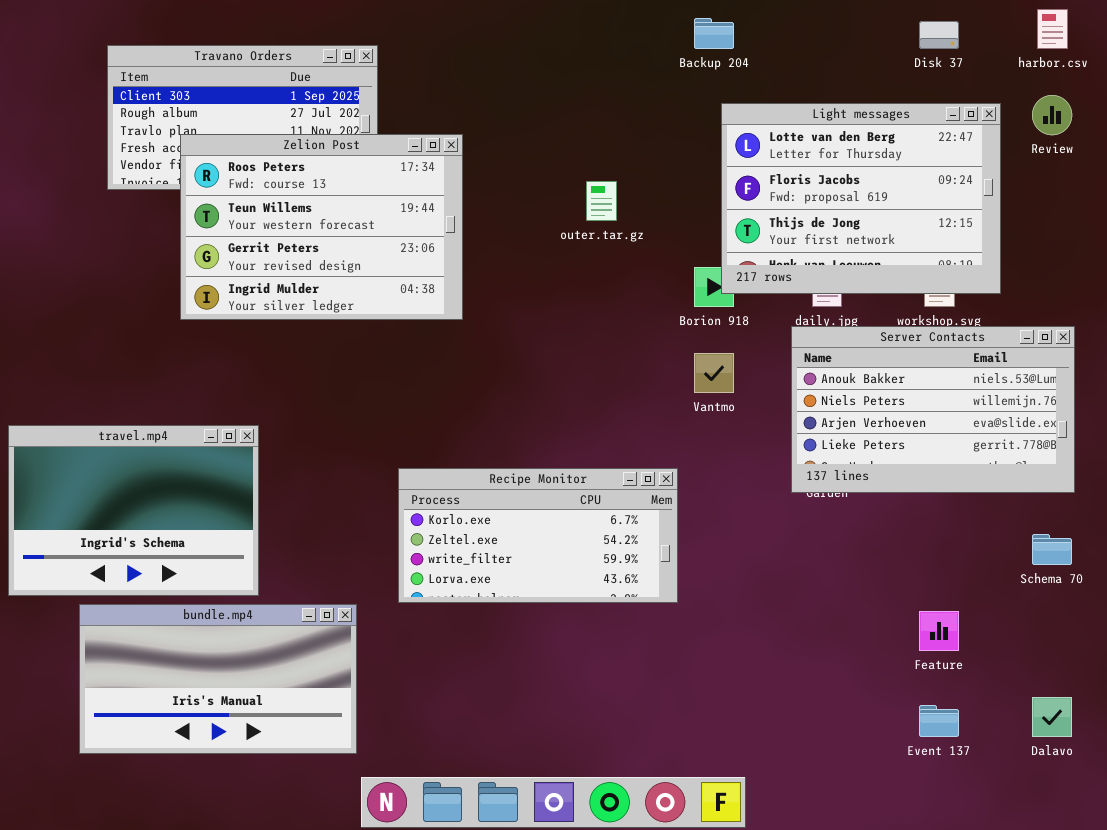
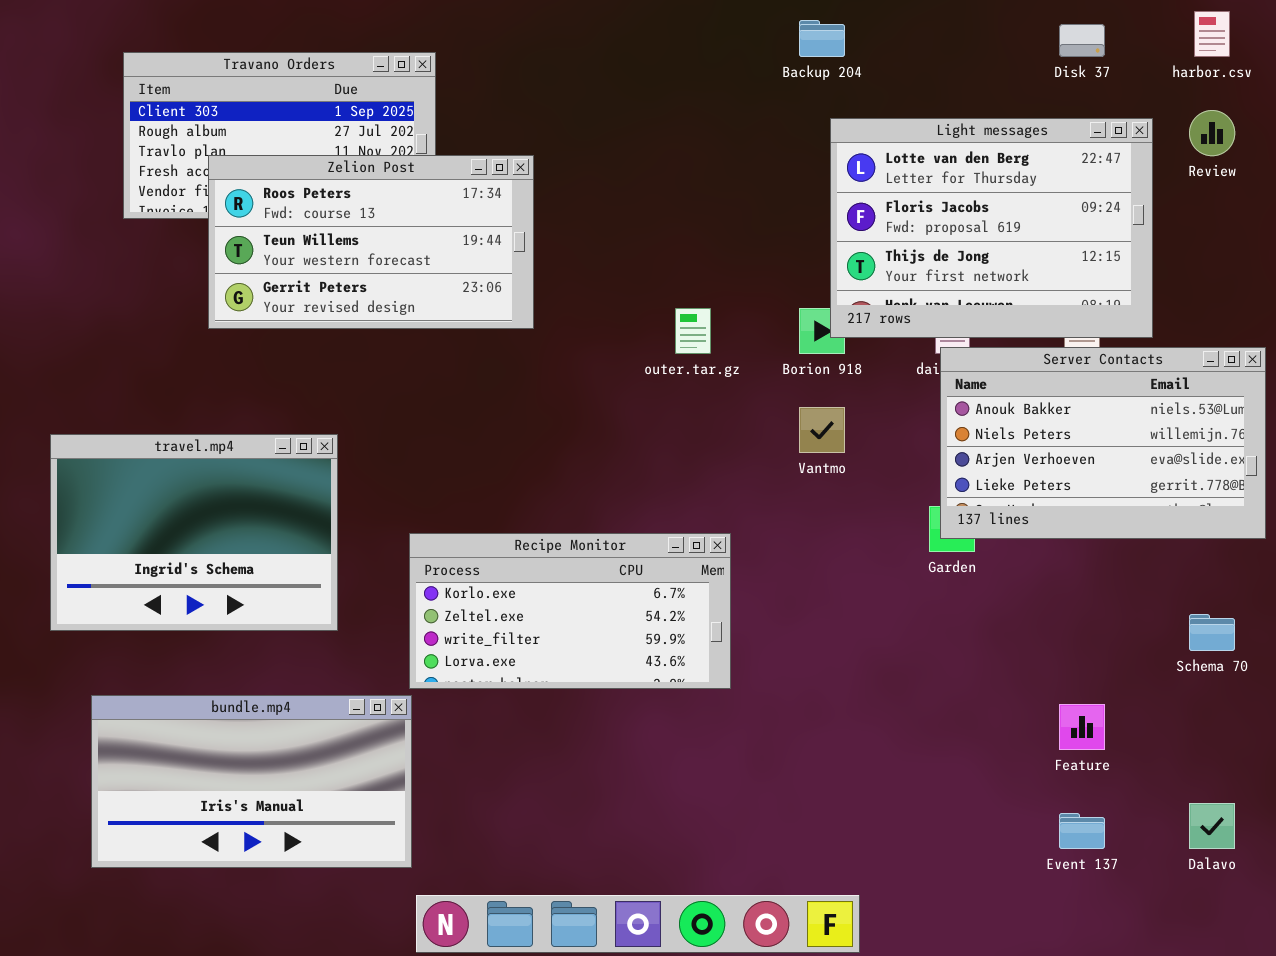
Zelion Post: [180,134,463,320] -> [208,155,534,329], resized
outer.tar.gz: [586,181,617,221] -> [675,308,711,354], moved
Server Contacts: [791,326,1075,493] -> [940,347,1266,539], moved
travel.mp4: [8,425,259,596] -> [50,434,338,631], moved
Recipe Monitor: [398,468,678,603] -> [409,533,731,689], moved

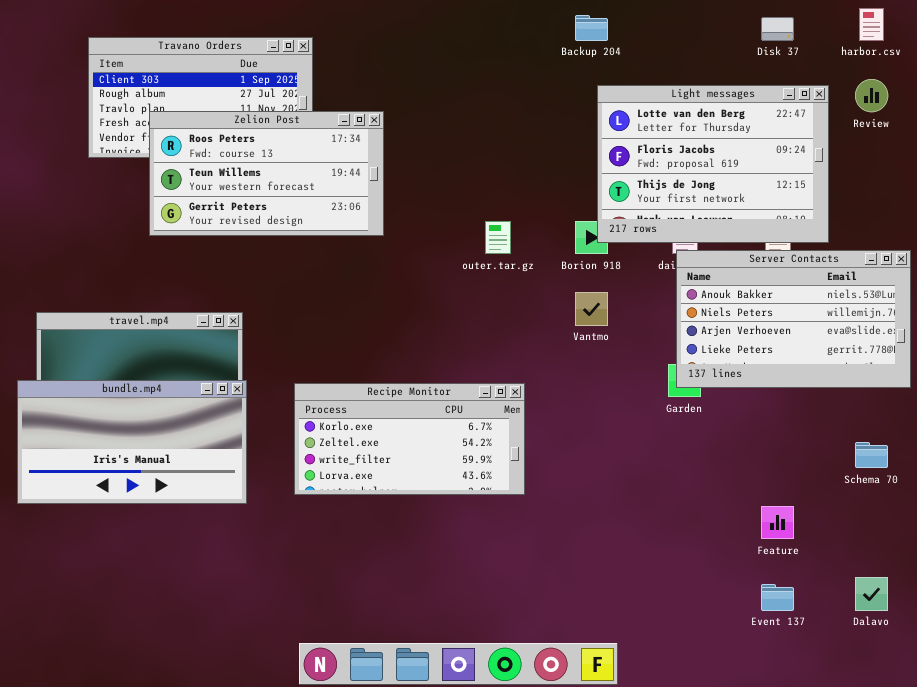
bundle.mp4: [91,695,412,868] -> [17,380,247,504], moved

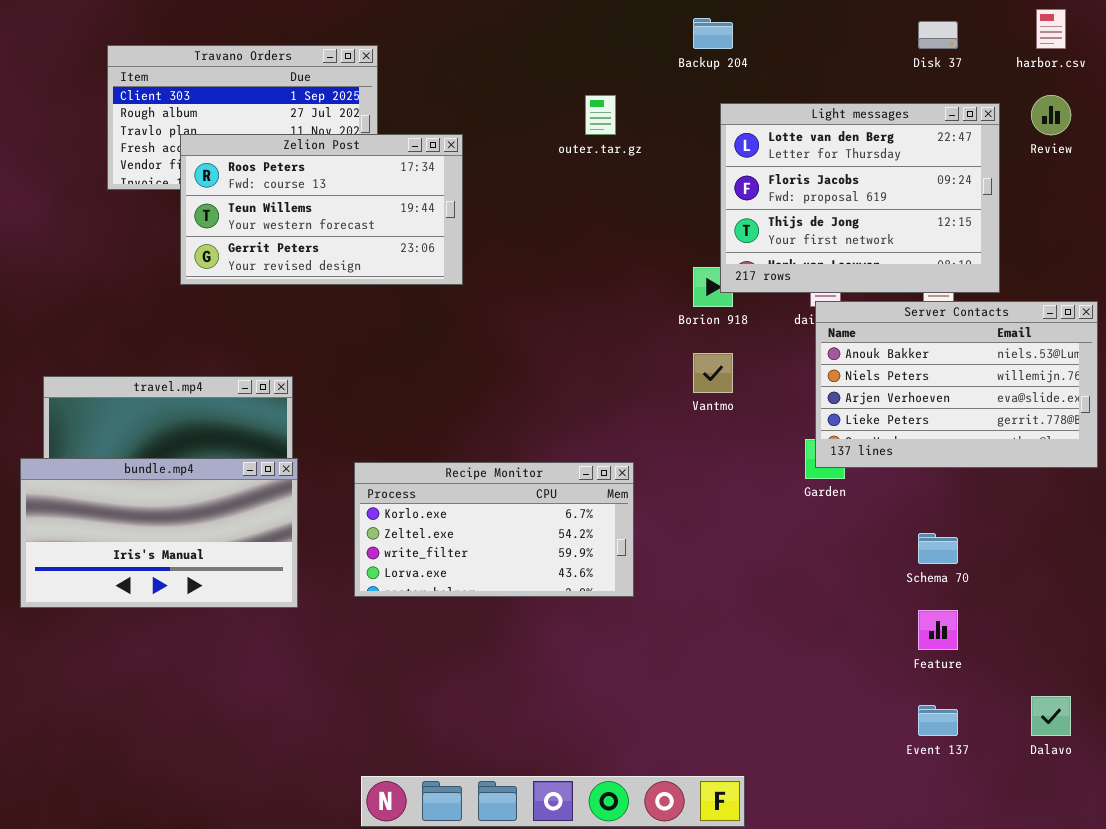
outer.tar.gz: [485,221,511,254] -> [585,95,616,135], moved
Schema 70: [855,442,888,468] -> [918,533,958,564], moved

